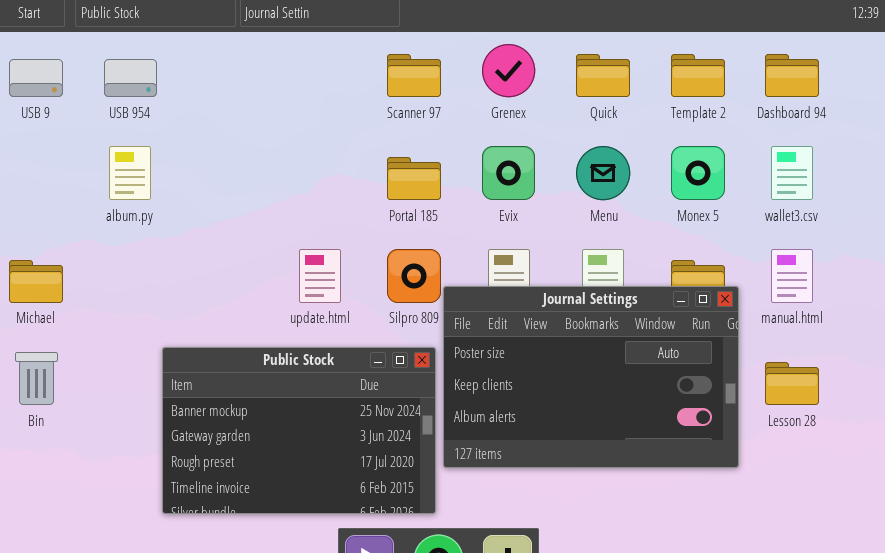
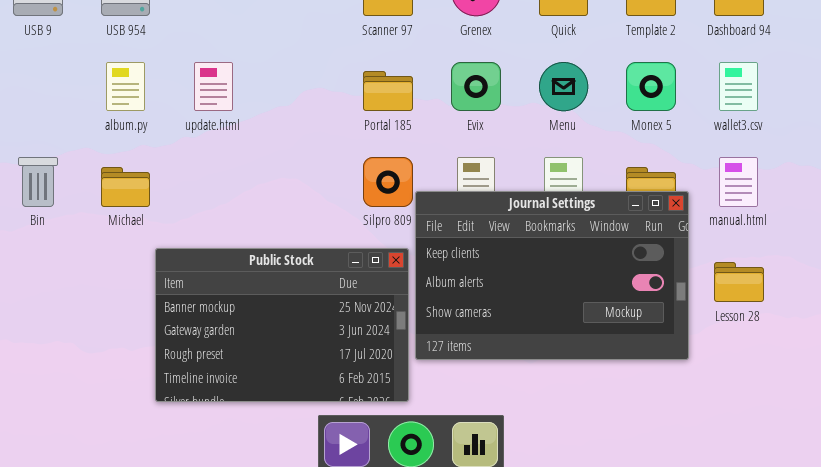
update.html: [299,249,341,303] -> [194,62,233,111], moved
Michael: [9,260,63,303] -> [101,167,150,207], moved
Journal Settings: [443,286,739,468] -> [415,191,689,360], scrolled down 1 row
Bin: [15,352,58,405] -> [18,157,58,207], moved

